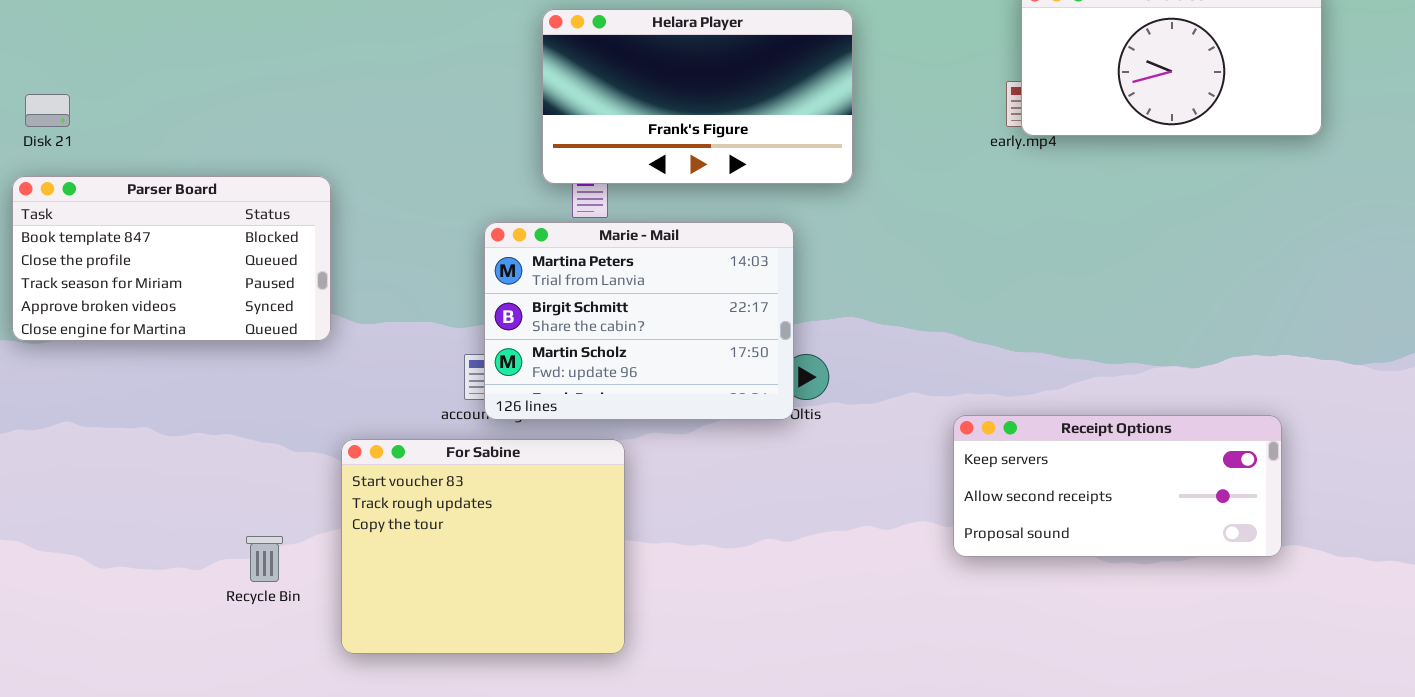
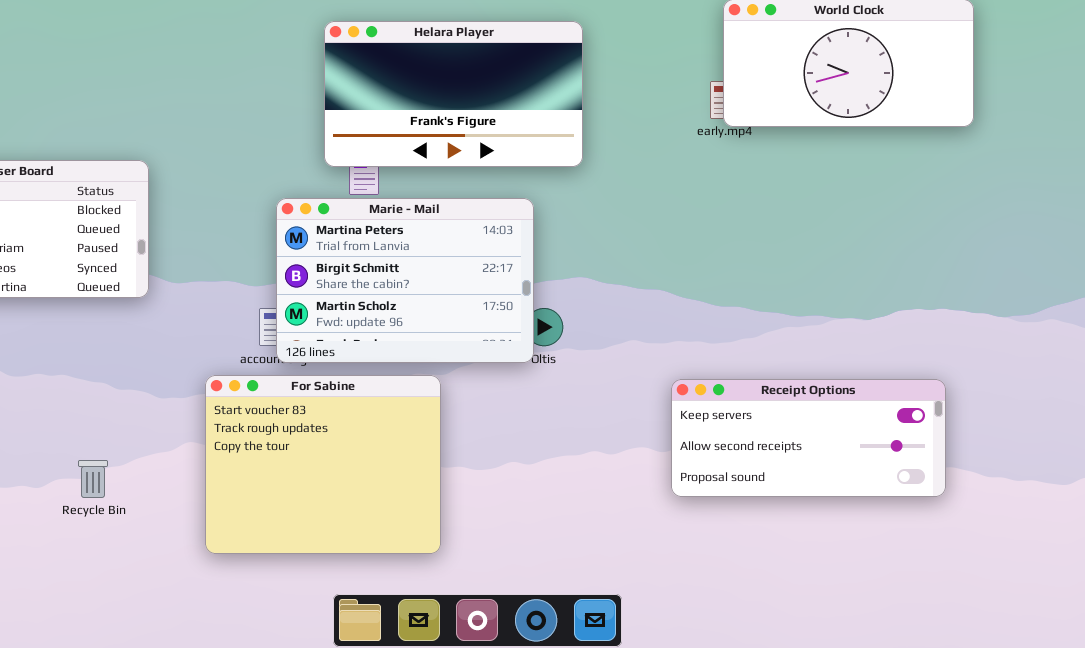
Receipt Options: [953,415,1282,557] -> [671,379,946,497], moved
For Sabine: [341,439,625,654] -> [205,375,441,554], moved

